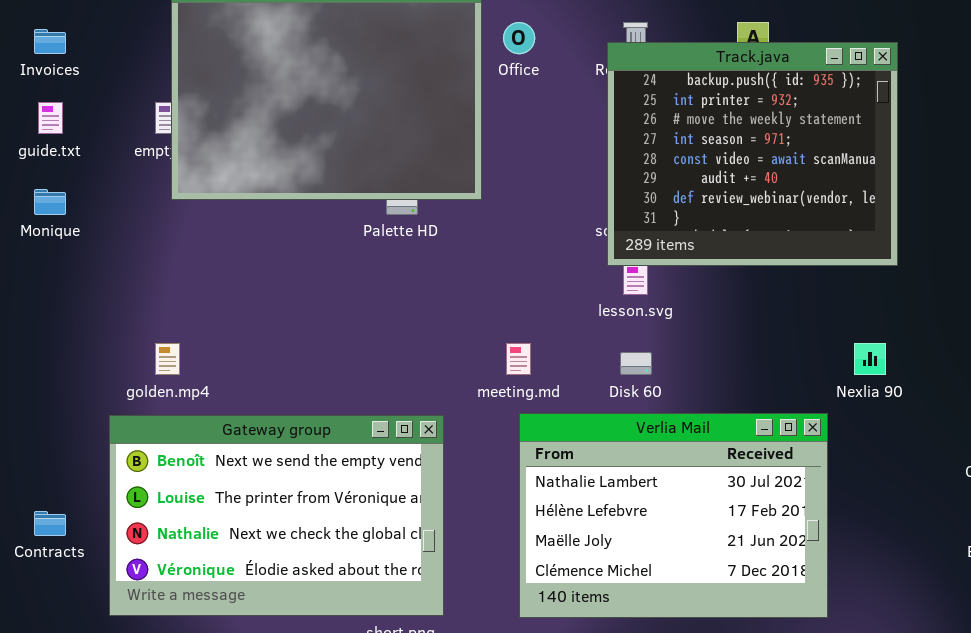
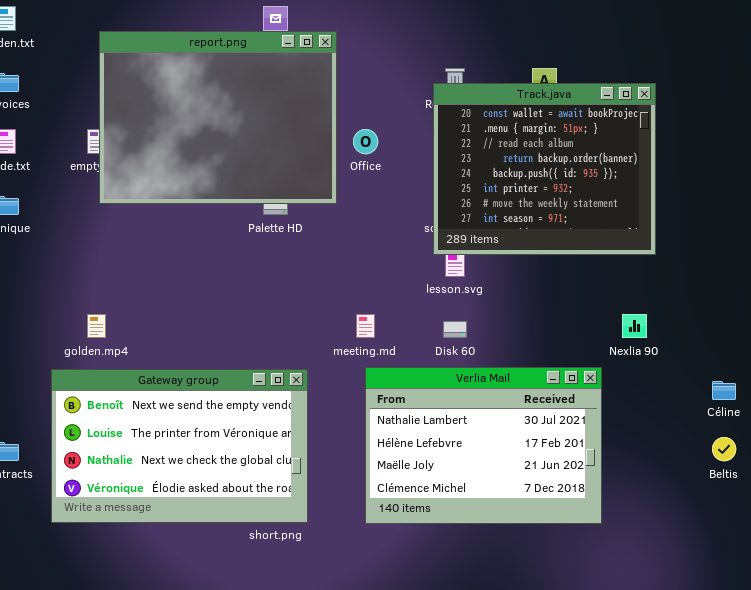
Office: [503,22,535,54] -> [353,129,378,154], moved
Track.java: [607,42,898,266] -> [433,83,656,255], scrolled up 4 rows

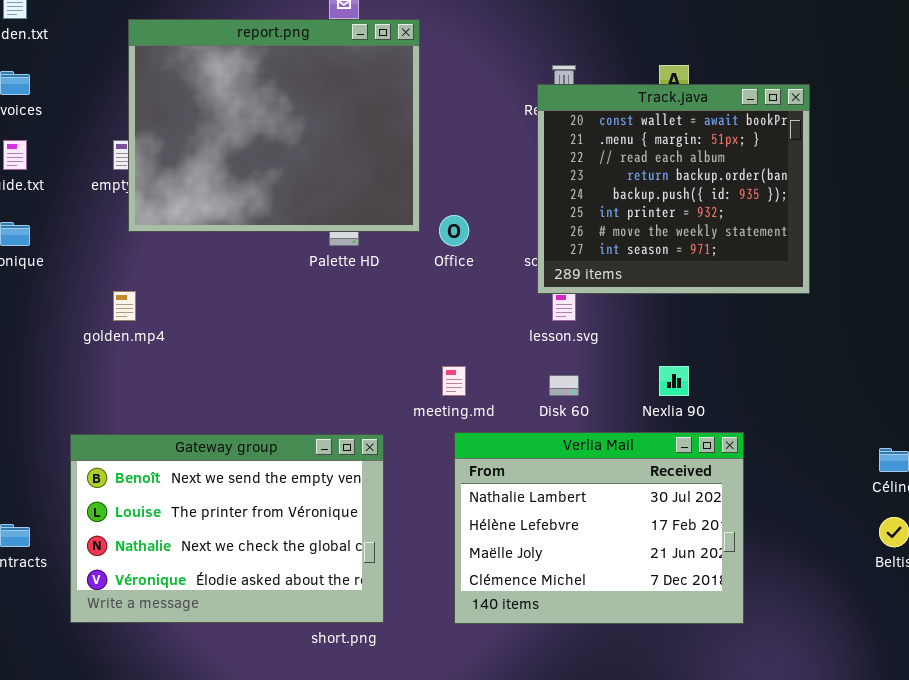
Office: [353,129,378,154] -> [439,215,469,246], moved
golden.mp4: [87,314,106,338] -> [113,291,136,321], moved
Nexlia 90: [622,314,647,338] -> [659,366,689,396], moved

